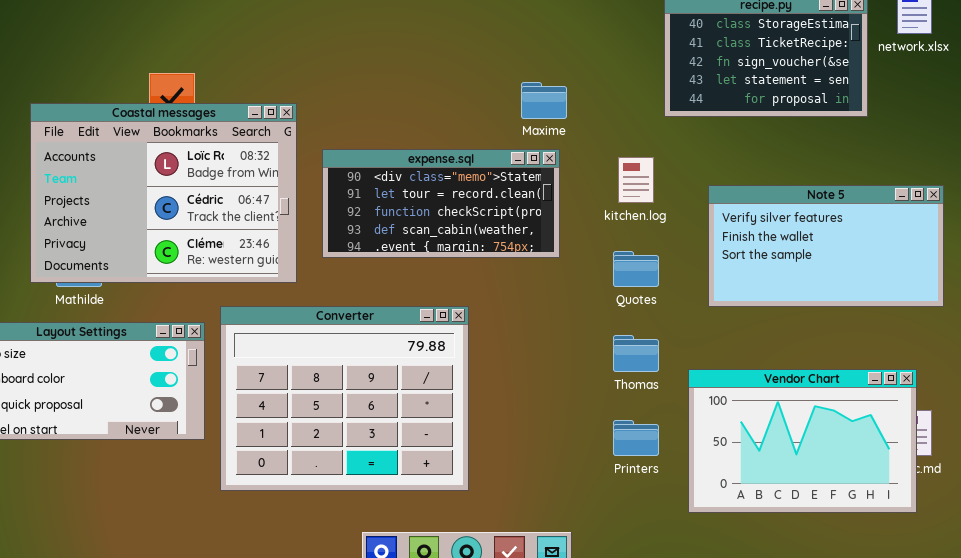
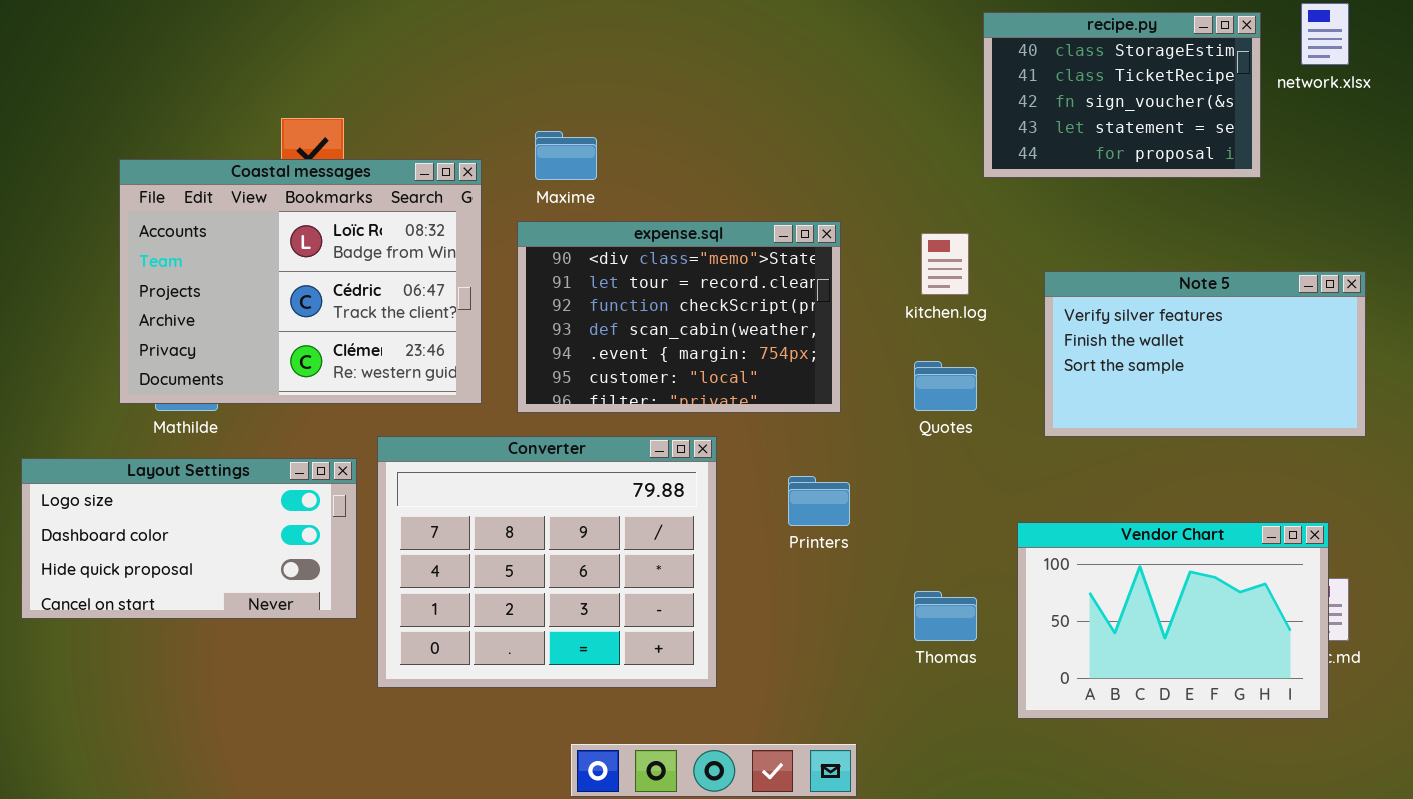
Maxime: [521,82,567,119] -> [535,131,597,180], moved
expense.sql: [322,149,560,258] -> [517,221,841,413], resized
Thomas: [613,335,659,372] -> [914,591,977,641], moved
Printers: [613,420,659,456] -> [788,476,850,526], moved

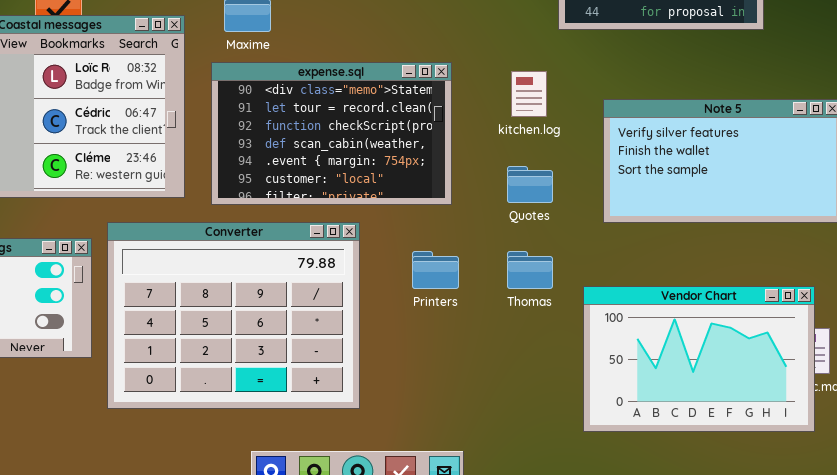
Thomas: [914,591,977,641] -> [507,251,553,289], moved

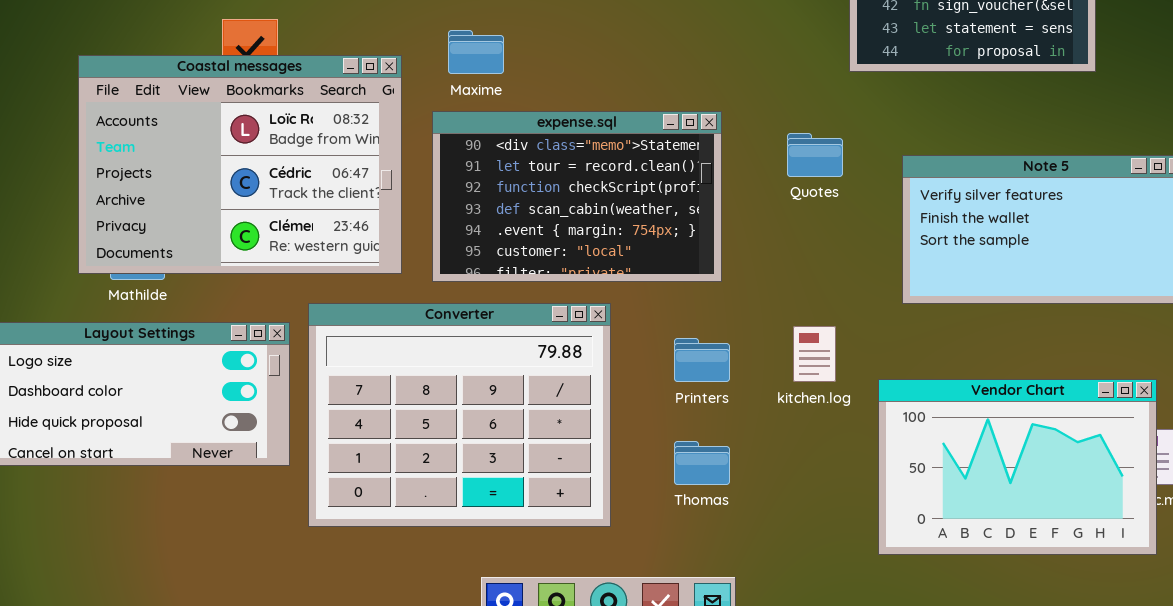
kitchen.log: [511,71,547,117] -> [793,326,836,382], moved
Quotes: [507,166,553,203] -> [787,133,843,177], moved
Thomas: [507,251,553,289] -> [674,441,730,485], moved

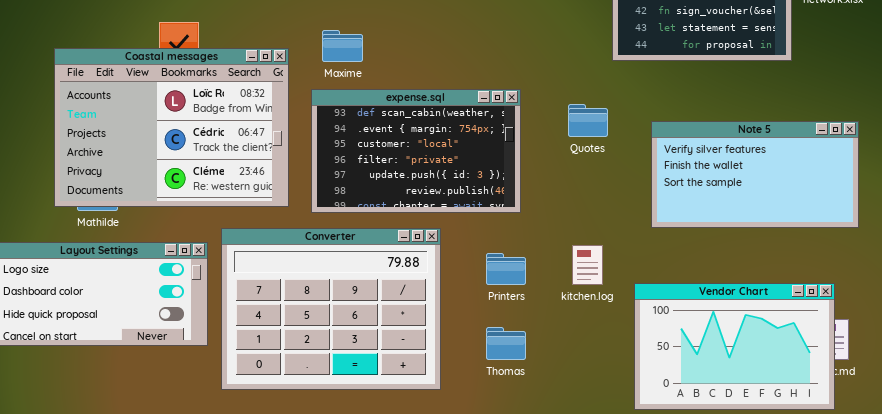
expense.sql: [432,111,722,282] -> [311,89,521,213], scrolled down 3 rows

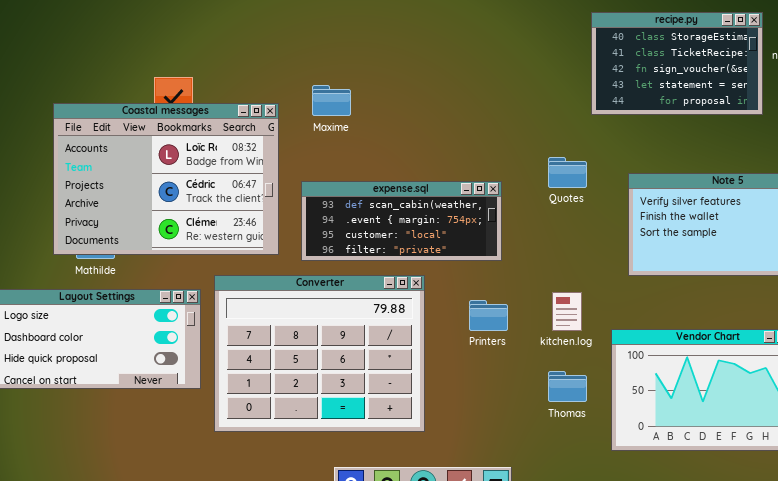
expense.sql: [311,89,521,213] -> [301,181,502,261], resized
Thomas: [486,327,526,360] -> [548,371,587,402], moved

